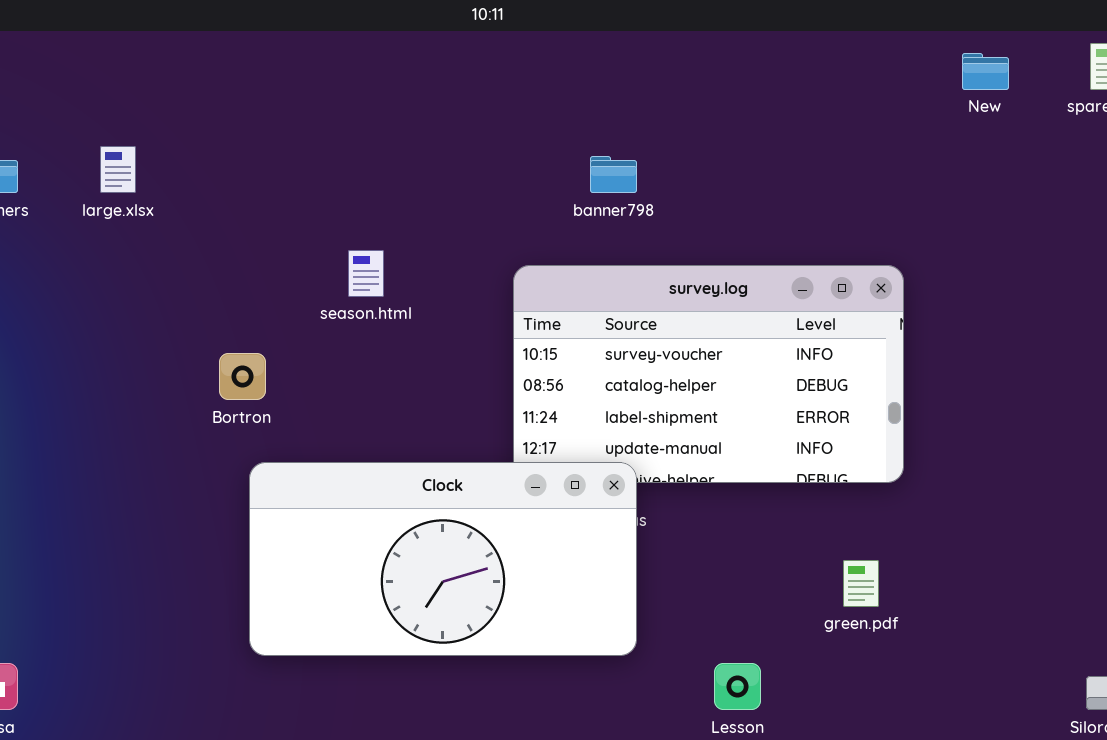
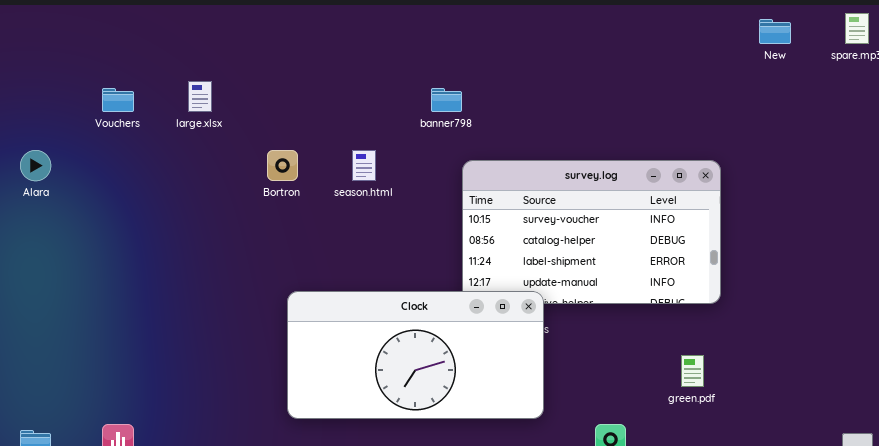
banner798: [590,156,637,193] -> [431,88,462,112], moved
Bortron: [219,353,266,400] -> [267,150,298,181], moved

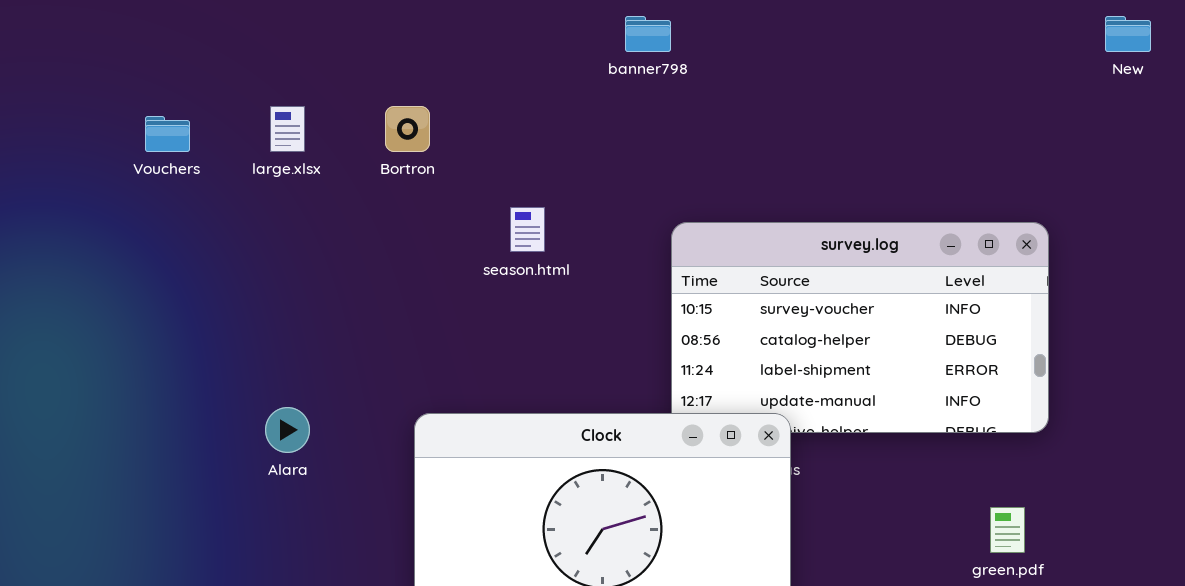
banner798: [431,88,462,112] -> [625,16,671,52], moved
Alara: [20,150,51,181] -> [265,407,310,453], moved
Bortron: [267,150,298,181] -> [385,106,430,152], moved

